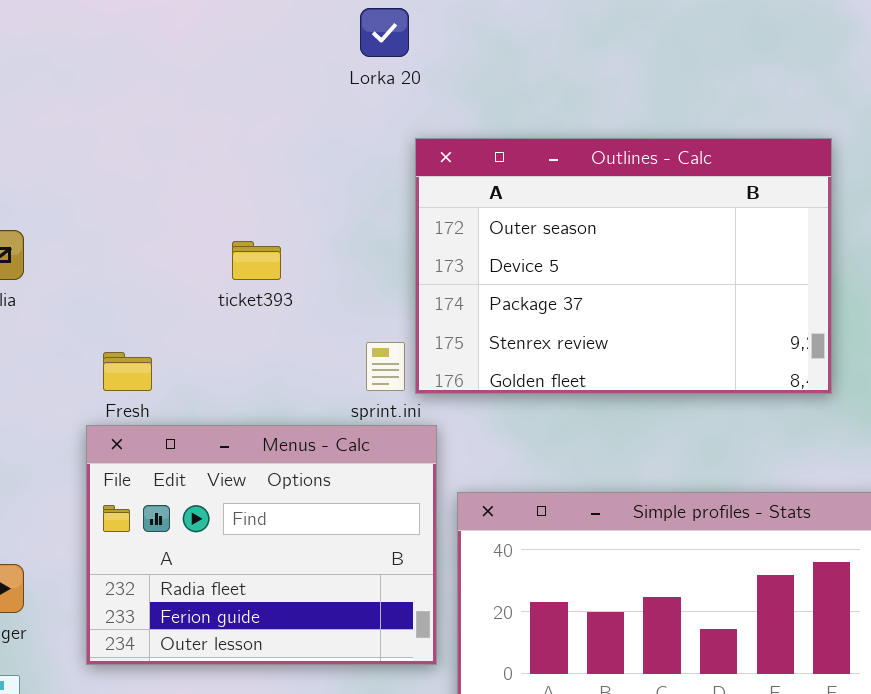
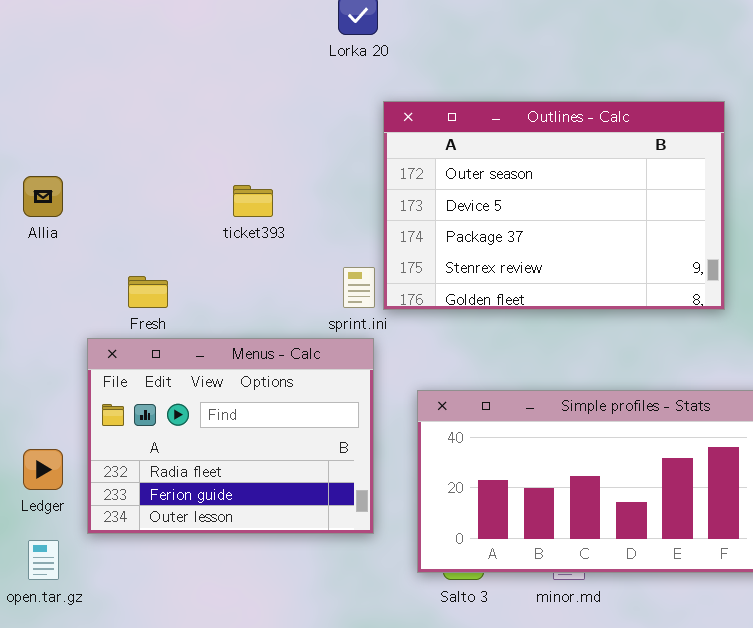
Menus - Calc: [86,425,437,665] -> [87,338,374,534], moved

